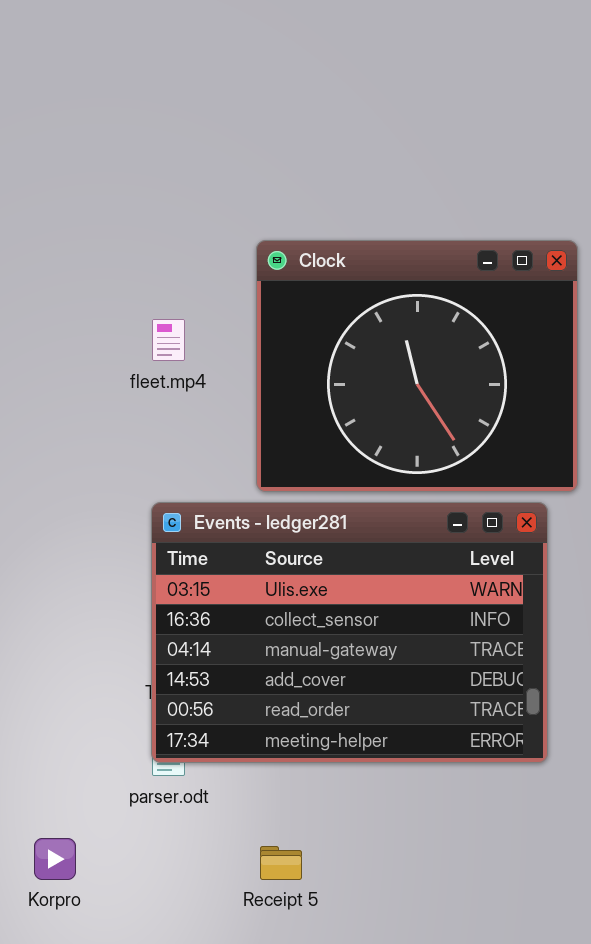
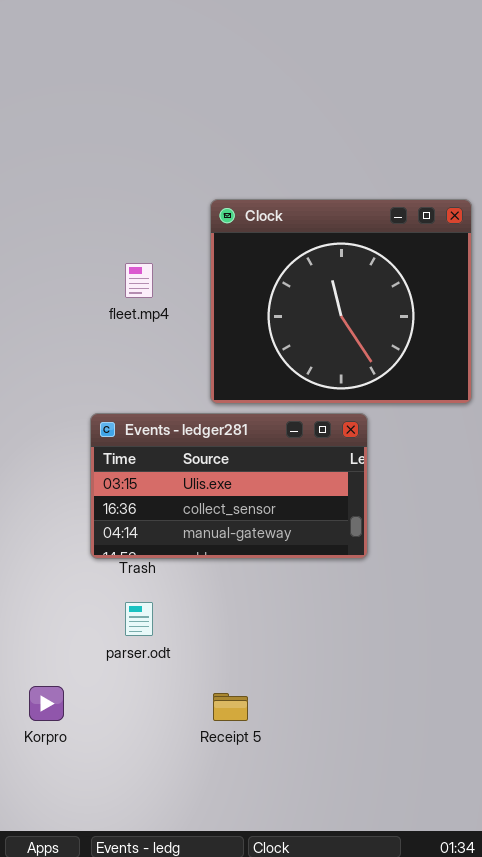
Events - ledger281: [151,502,548,763] -> [90,413,368,559], moved, resized

